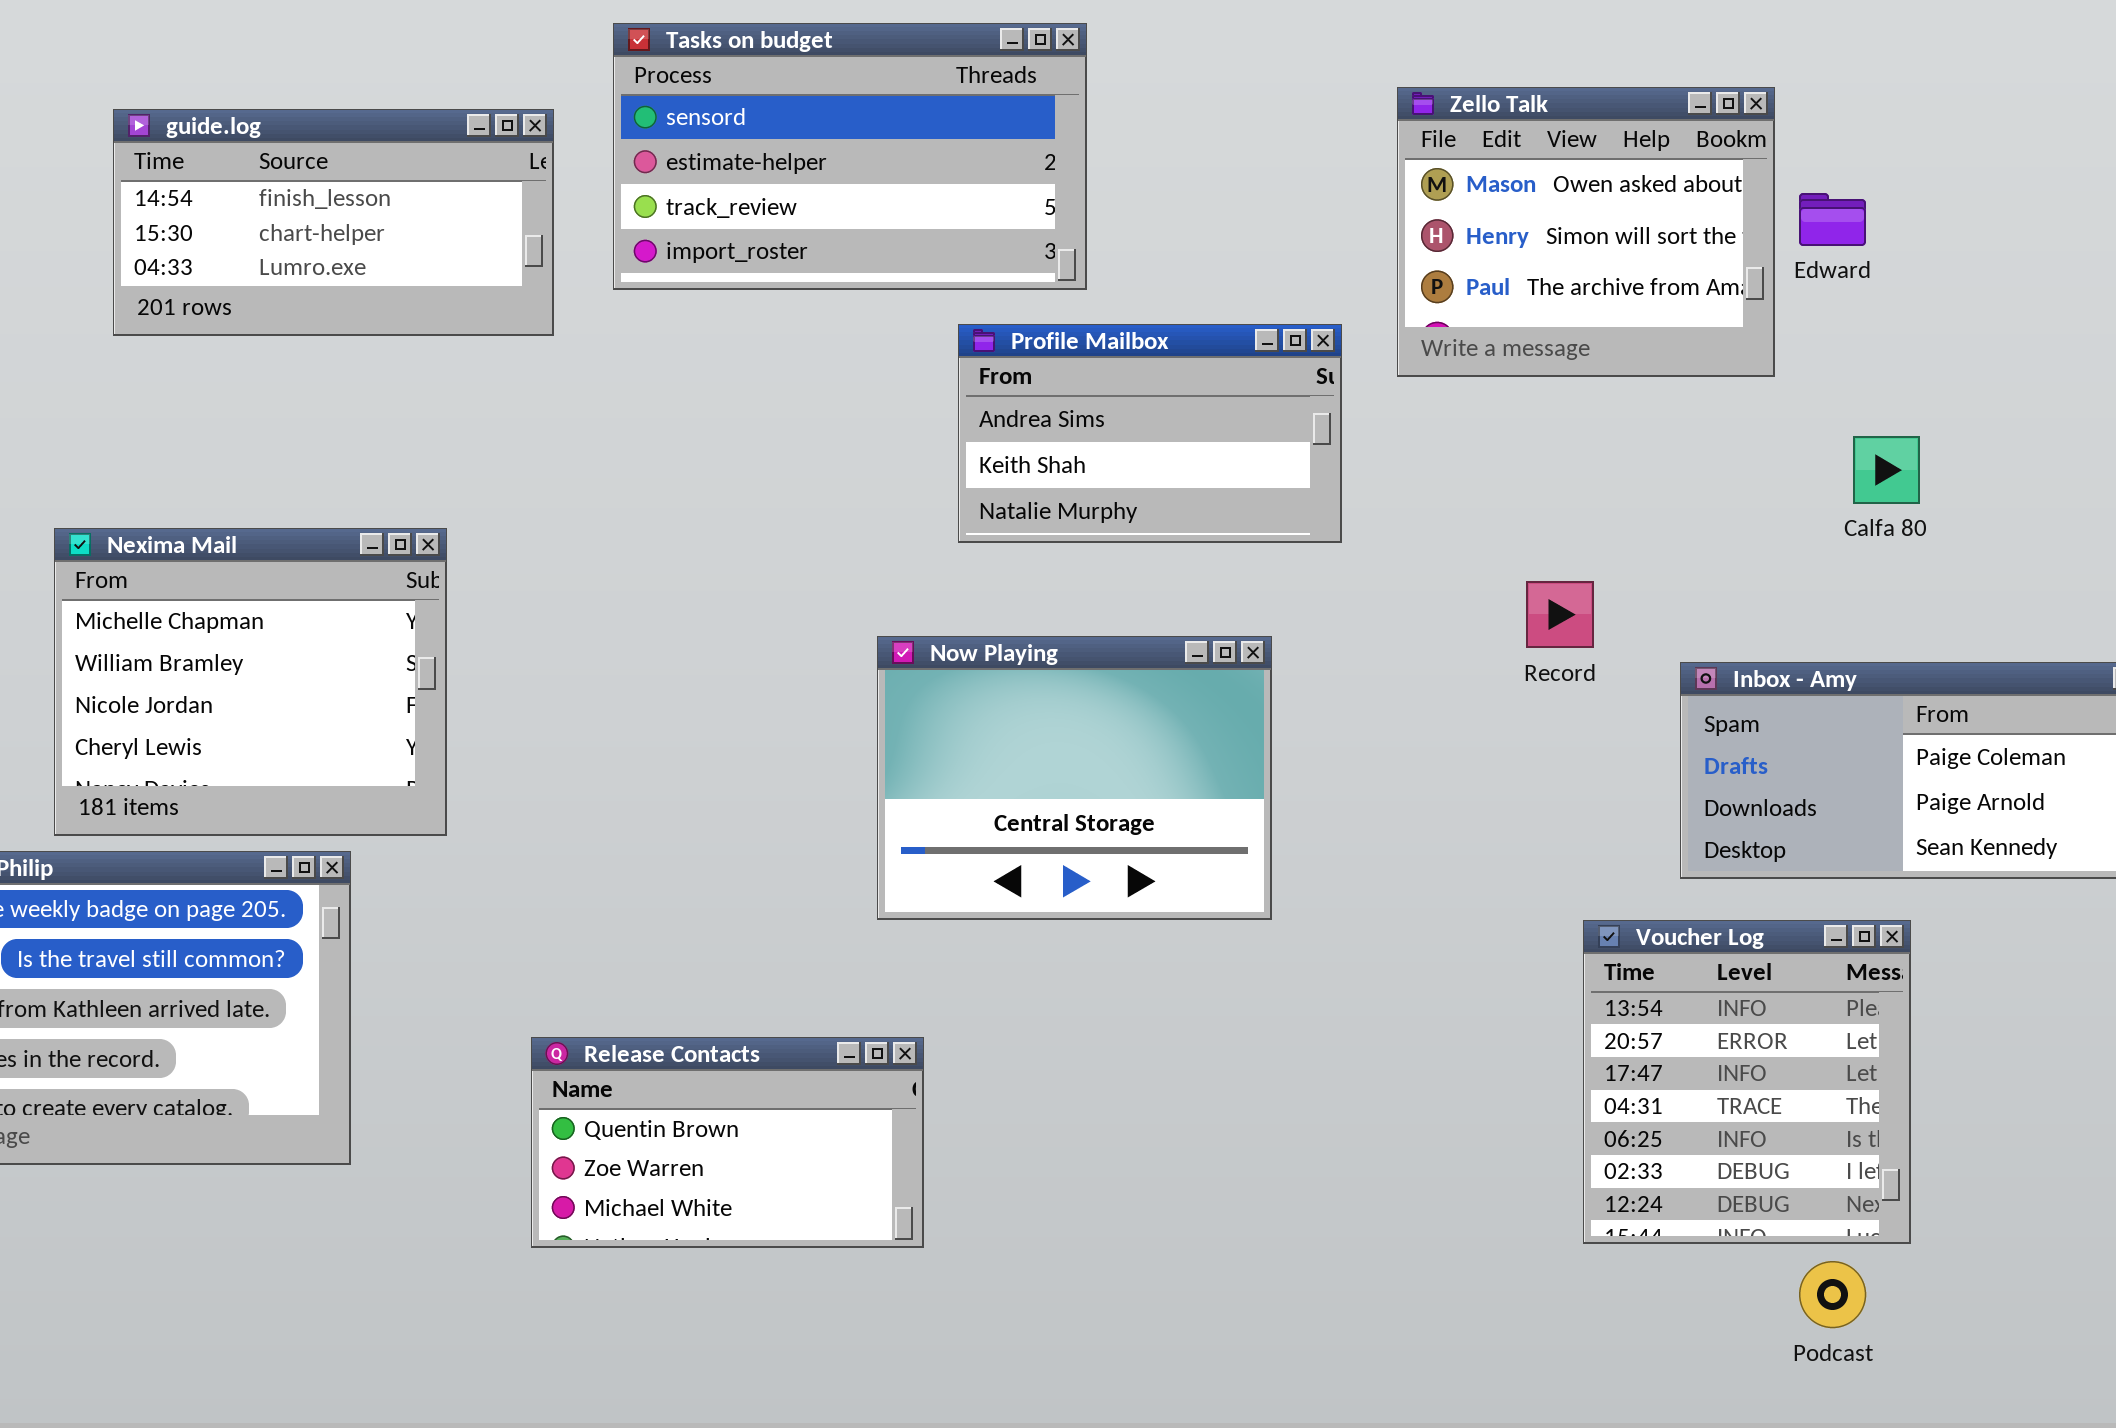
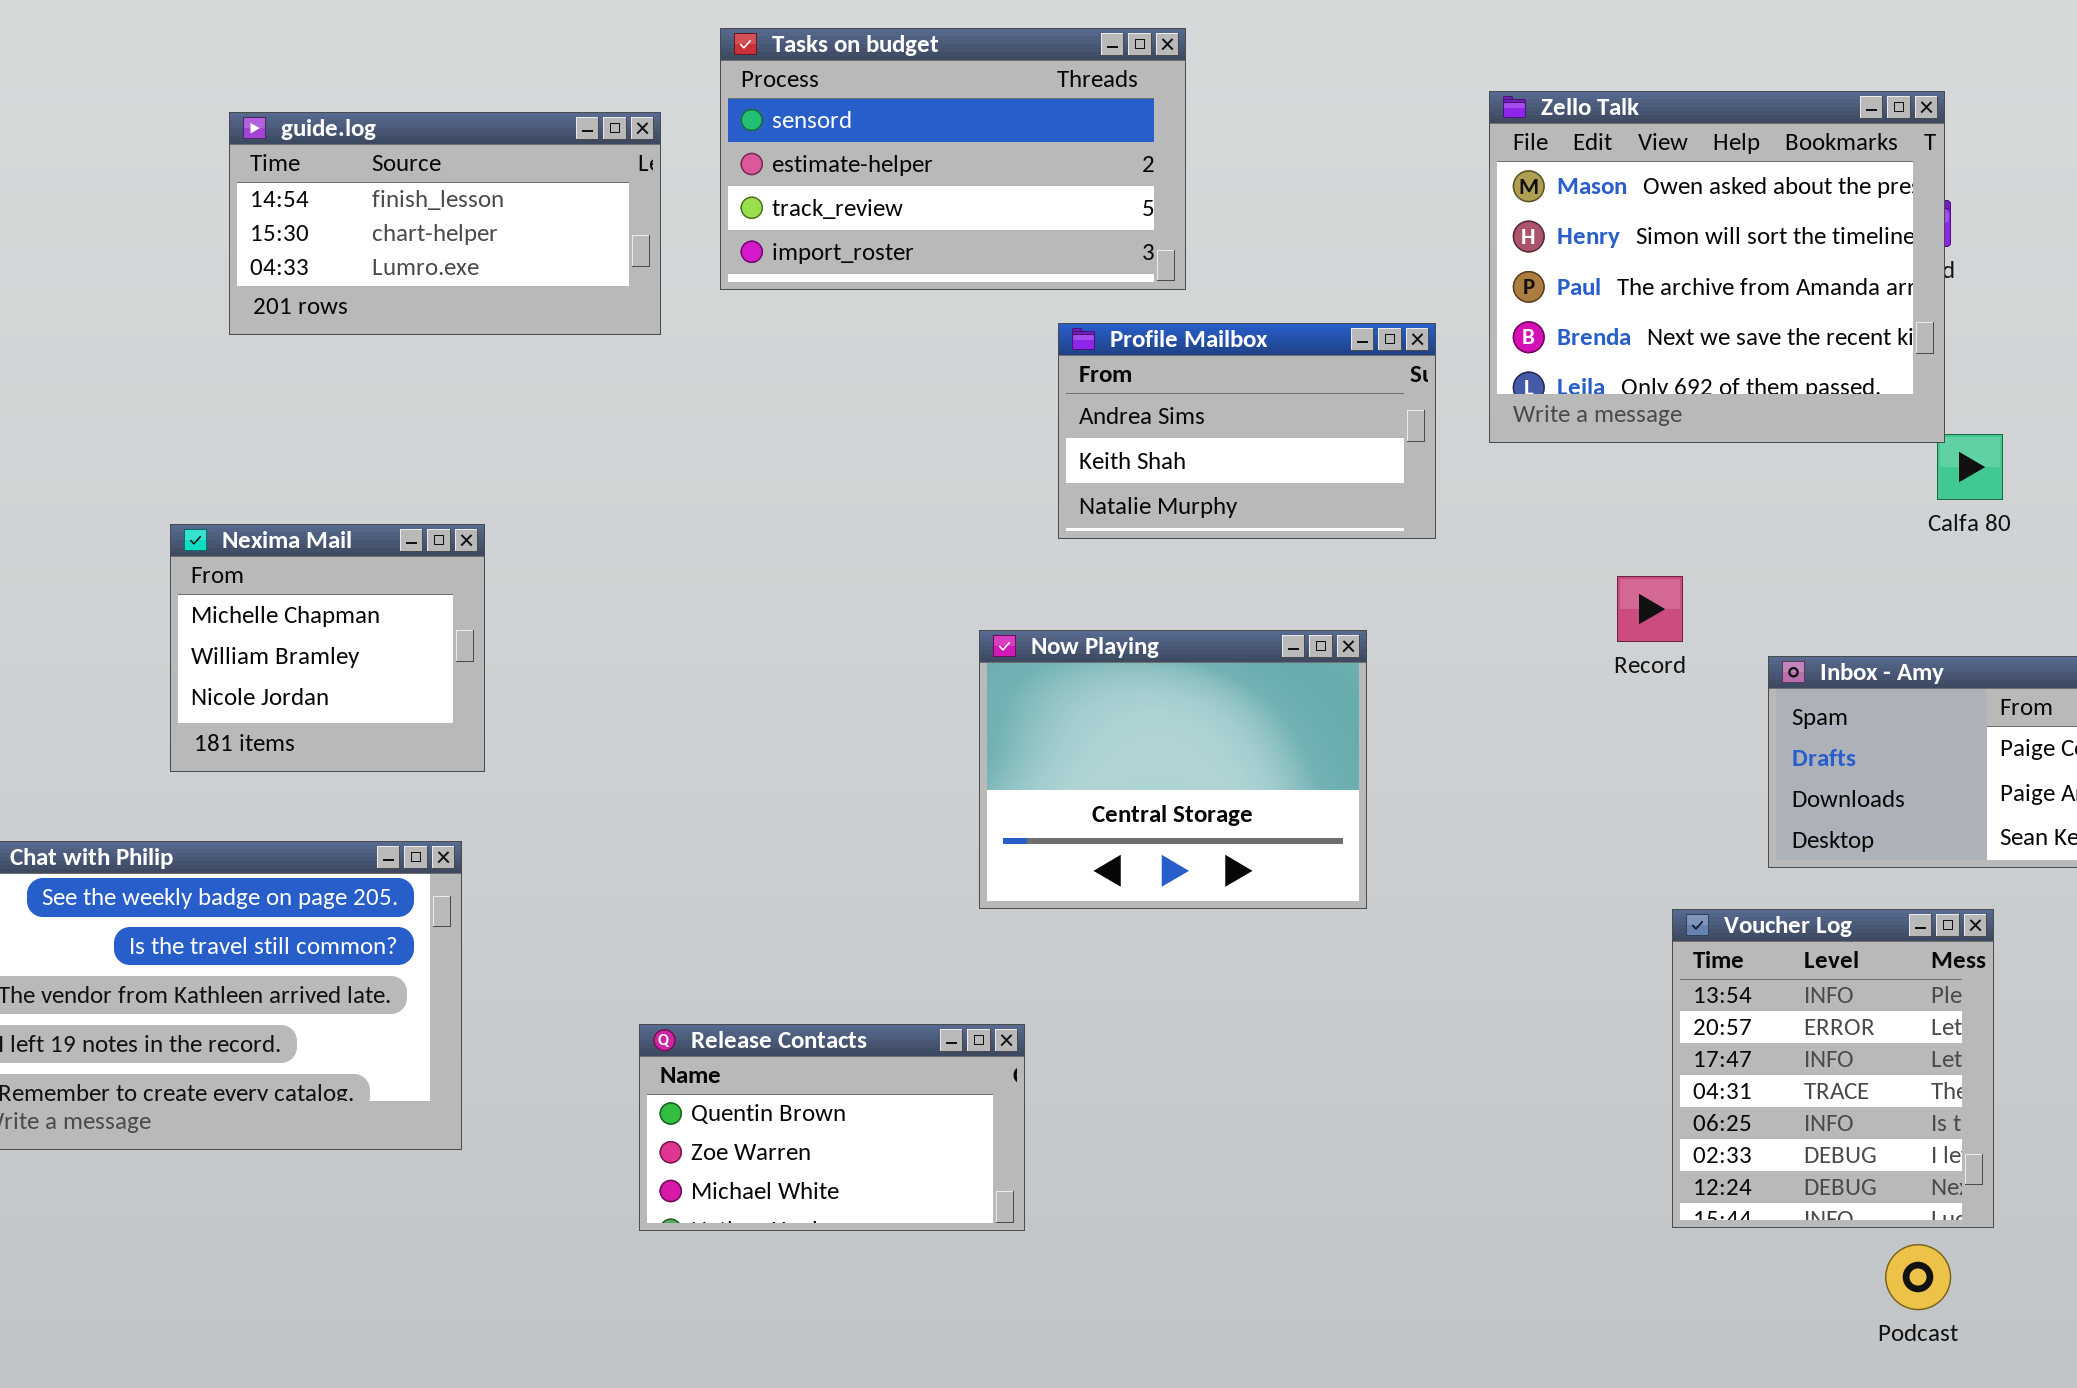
Zello Talk: [1397,87,1775,377] -> [1489,91,1945,443], resized
Nexima Mail: [54,528,447,836] -> [170,524,485,772], resized

